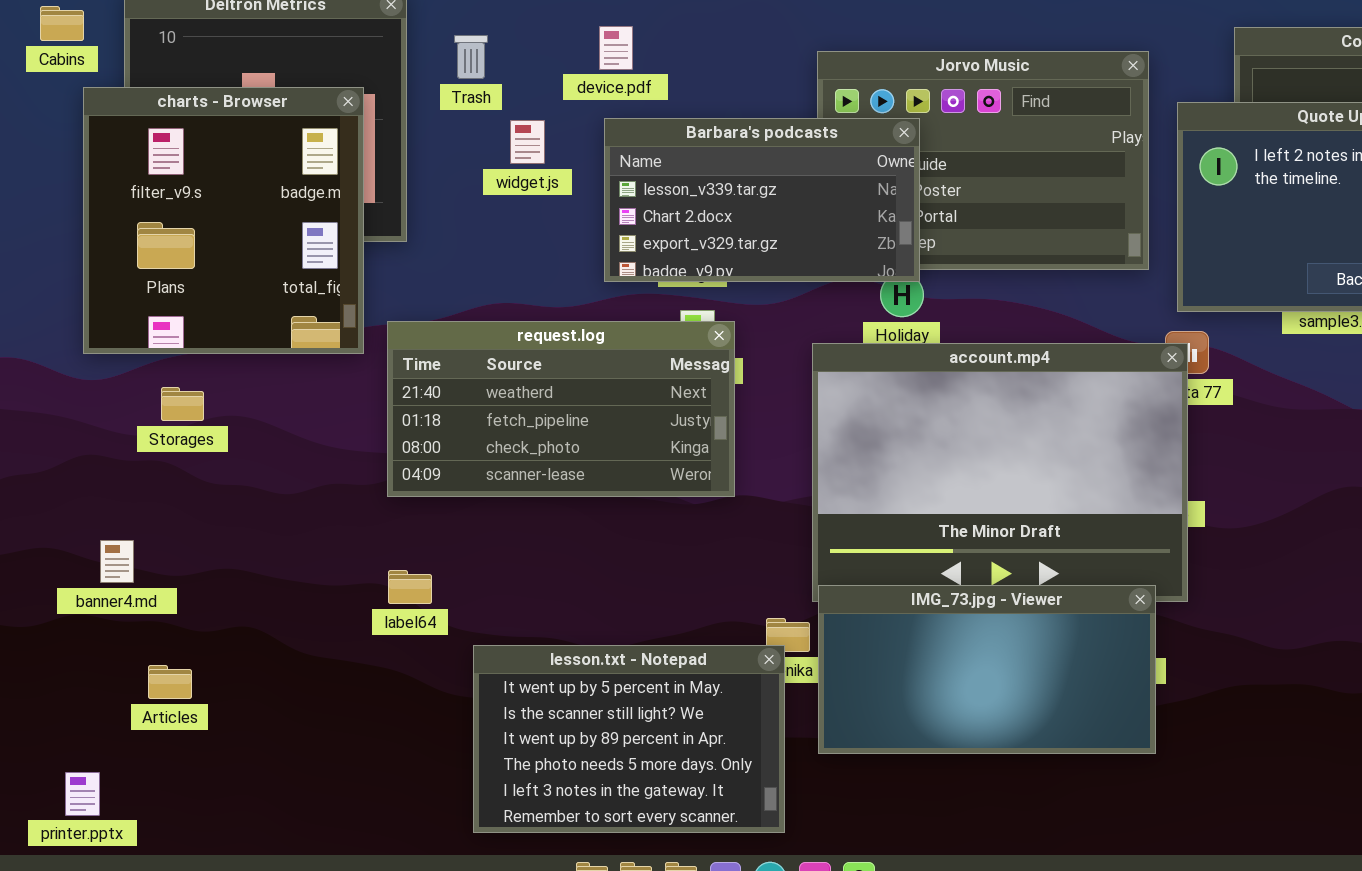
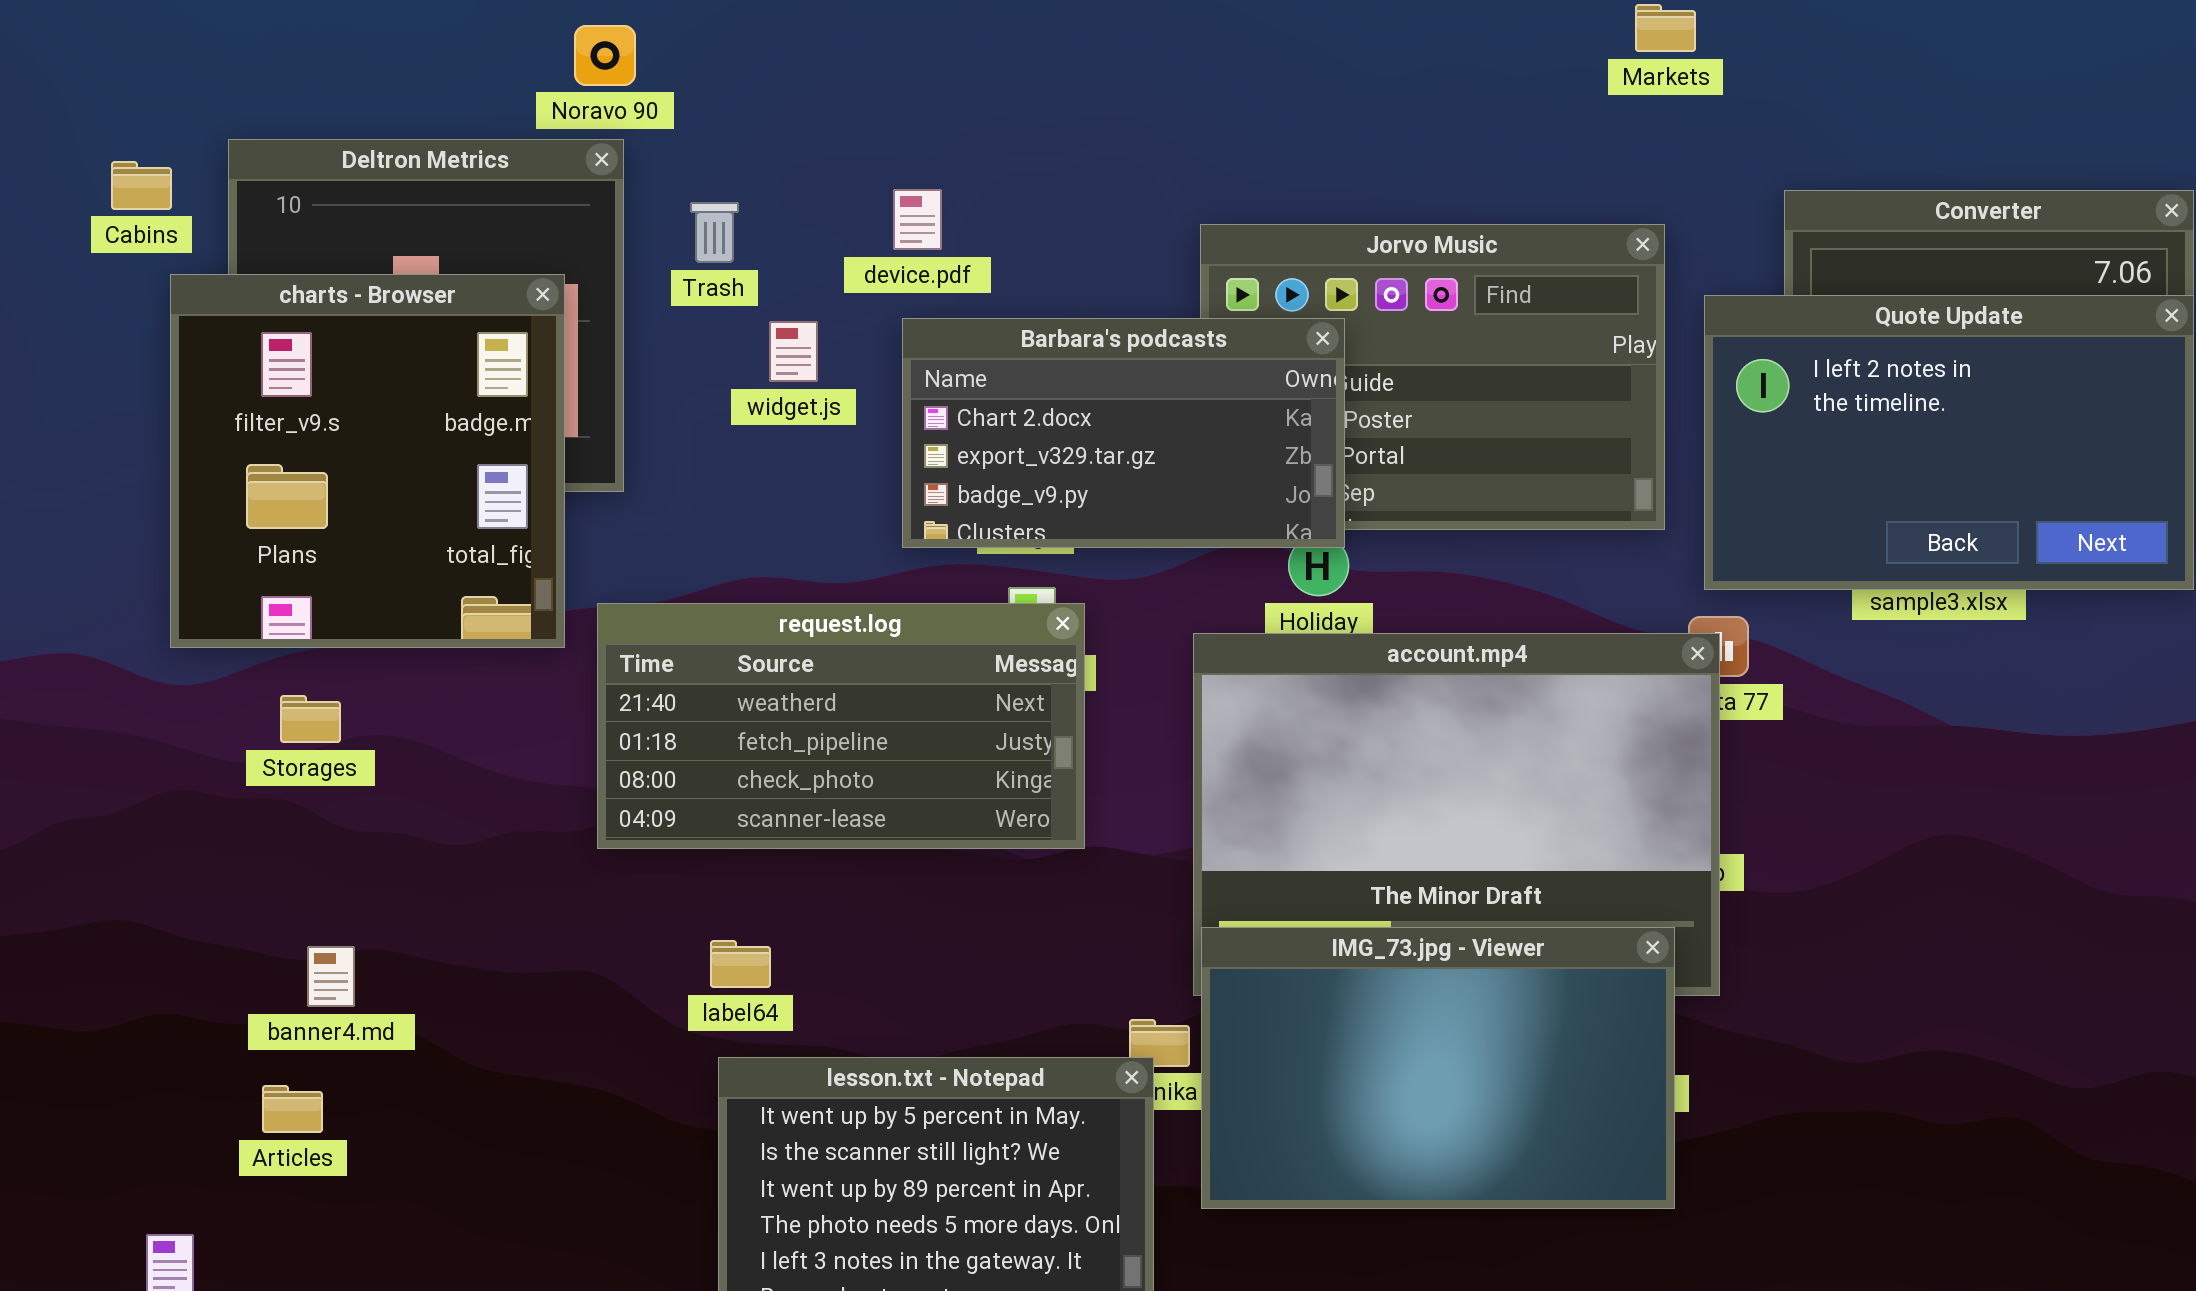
Barbara's podcasts: [604,118,920,282] -> [902,318,1345,548], scrolled down 1 row
banner4.md: [100,540,134,583] -> [307,946,355,1007], moved
label64: [388,570,432,604] -> [710,940,771,988], moved
IMG_73.jpg - Viewer: [818,585,1156,754] -> [1201,927,1675,1209], resized

